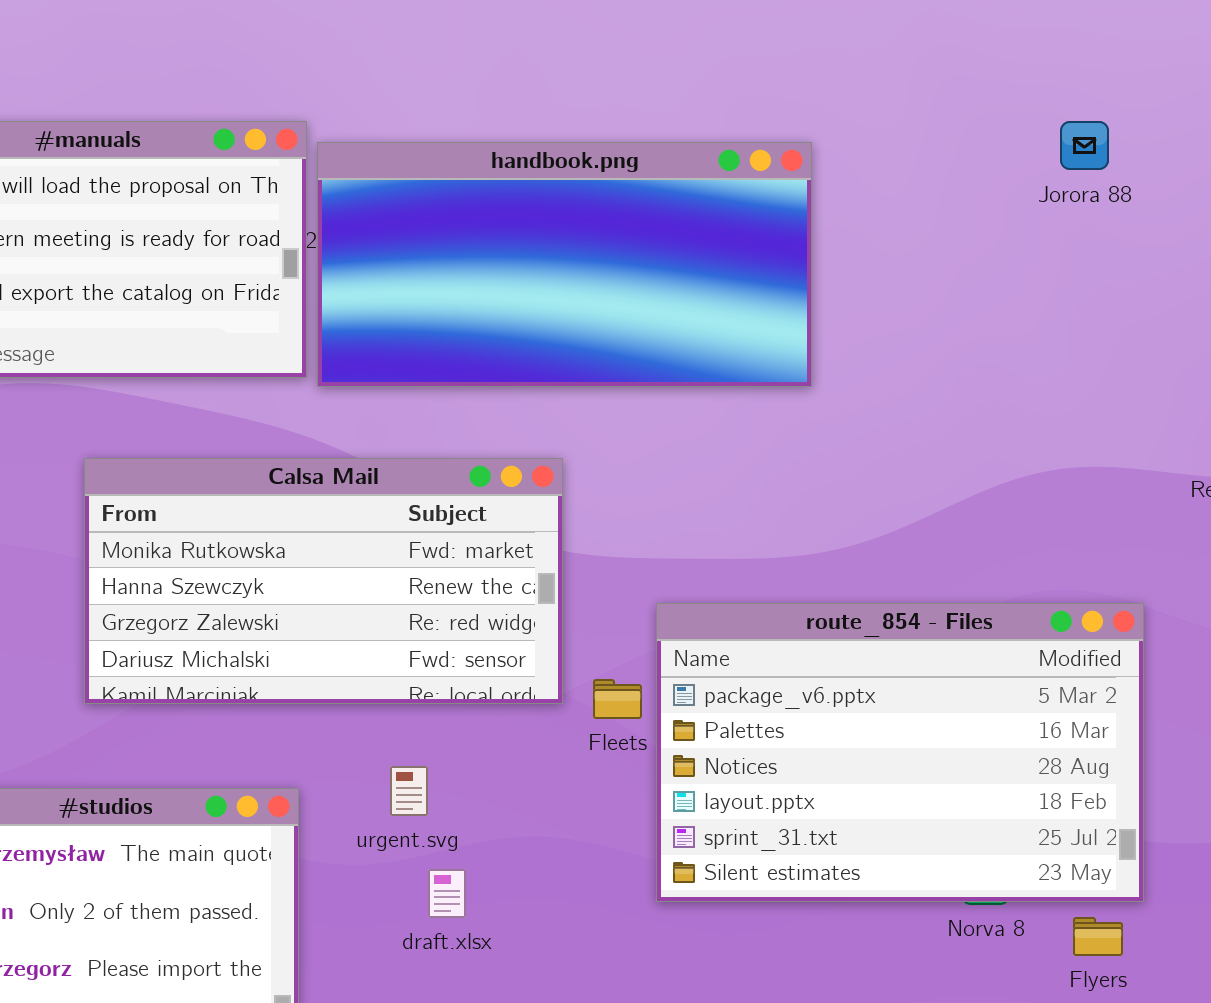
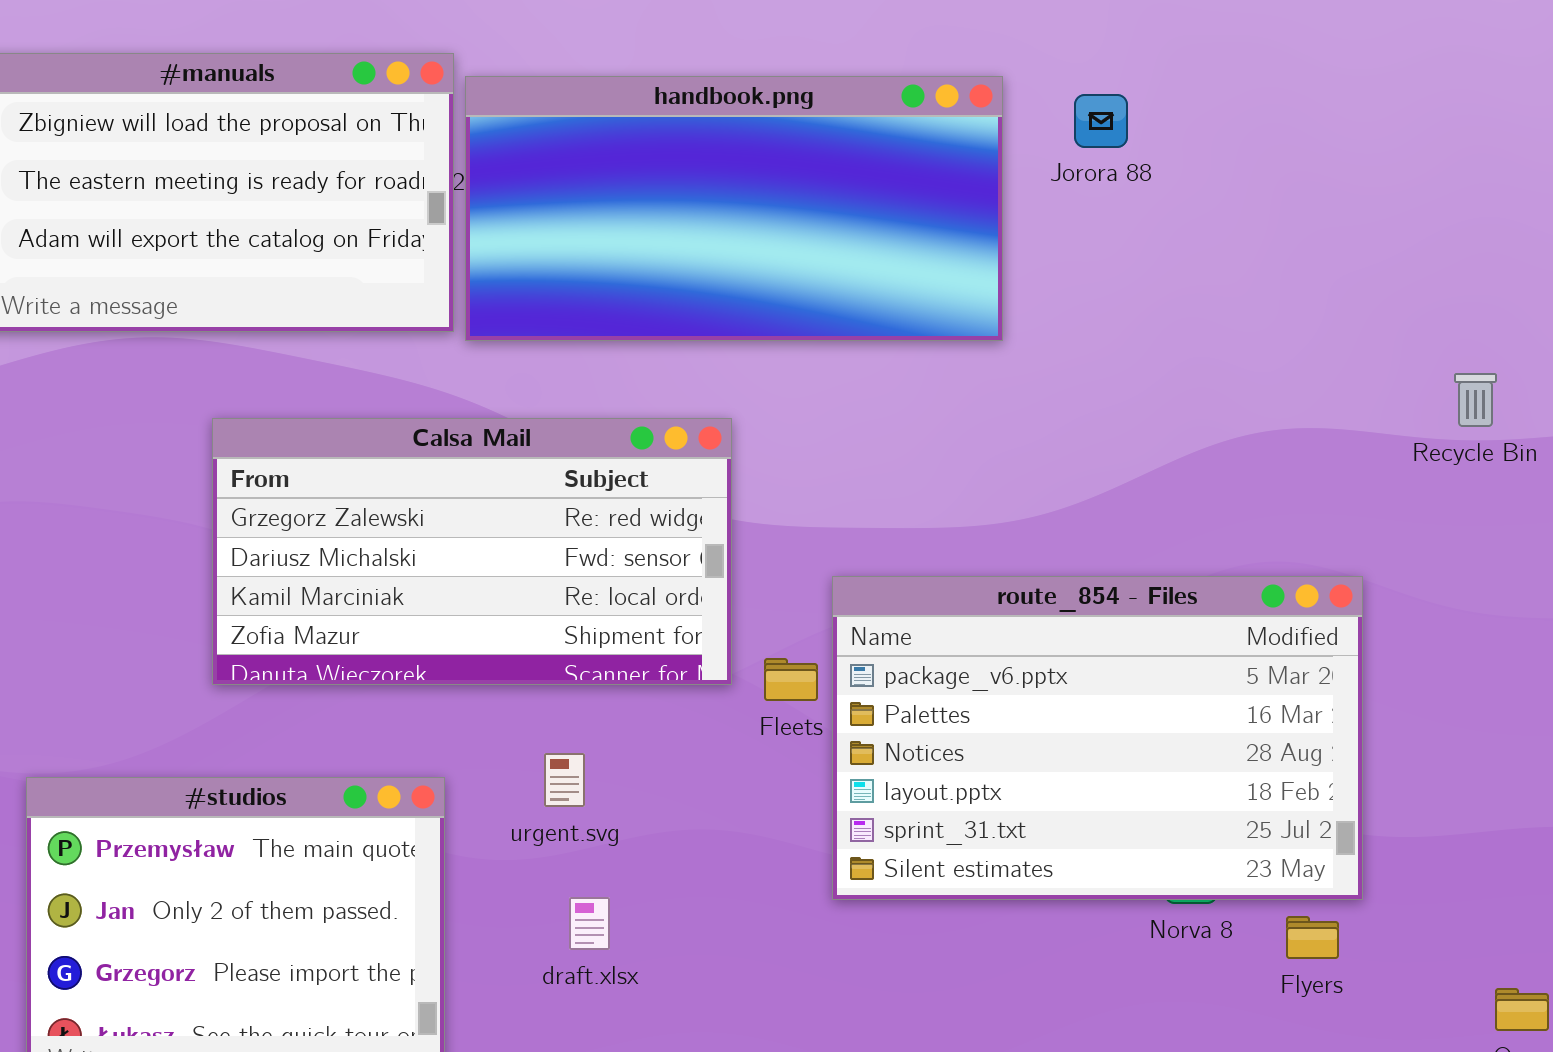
Jorora 88: [1060,121,1109,170] -> [1074,94,1128,148], moved
Calsa Mail: [84,458,563,704] -> [212,418,732,685], scrolled down 2 rows
draft.xlsx: [428,869,466,918] -> [569,897,610,950], moved

